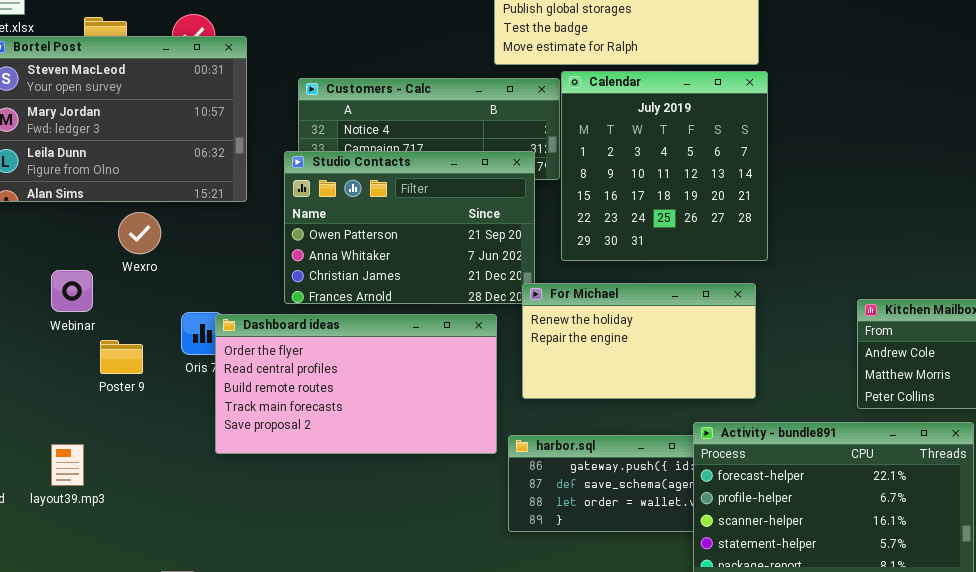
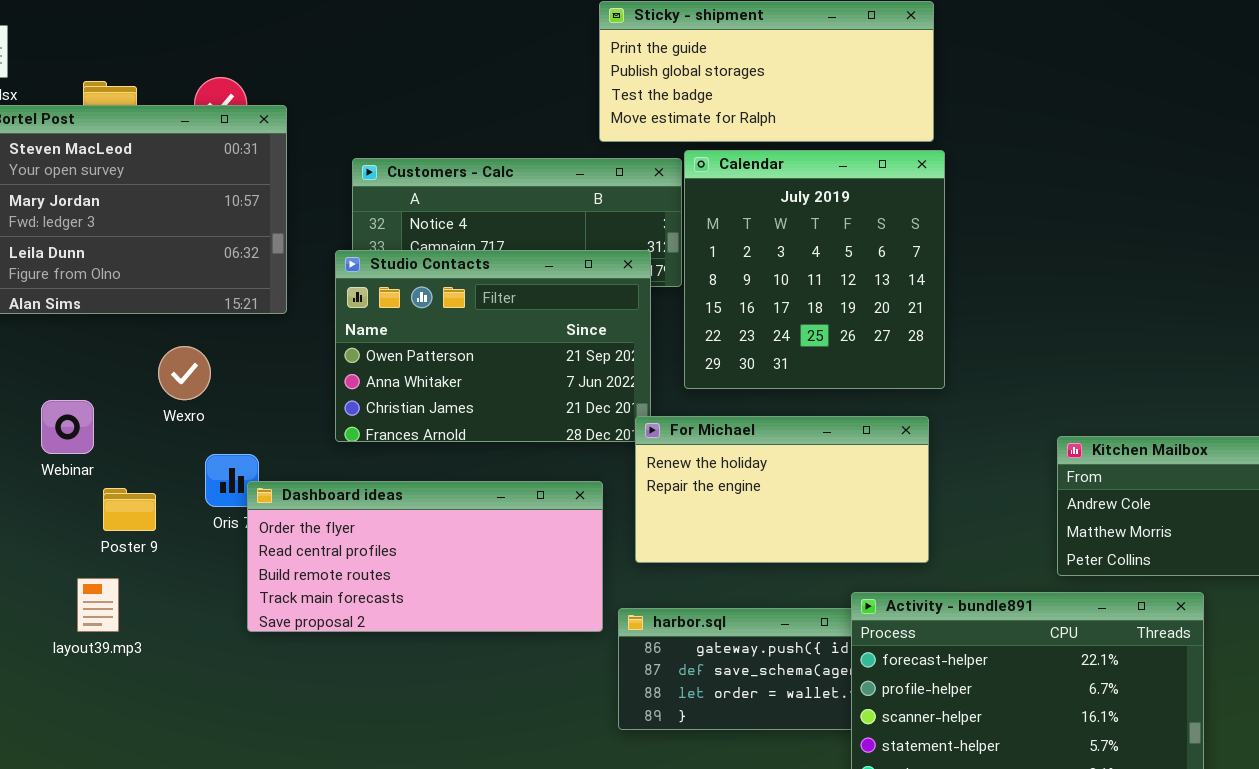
Wexro: [118,212,161,254] -> [158,346,211,400], moved
Dashboard ideas: [215,314,497,454] -> [247,481,603,632], resized
layout39.mp3: [51,444,84,486] -> [77,578,119,632], moved

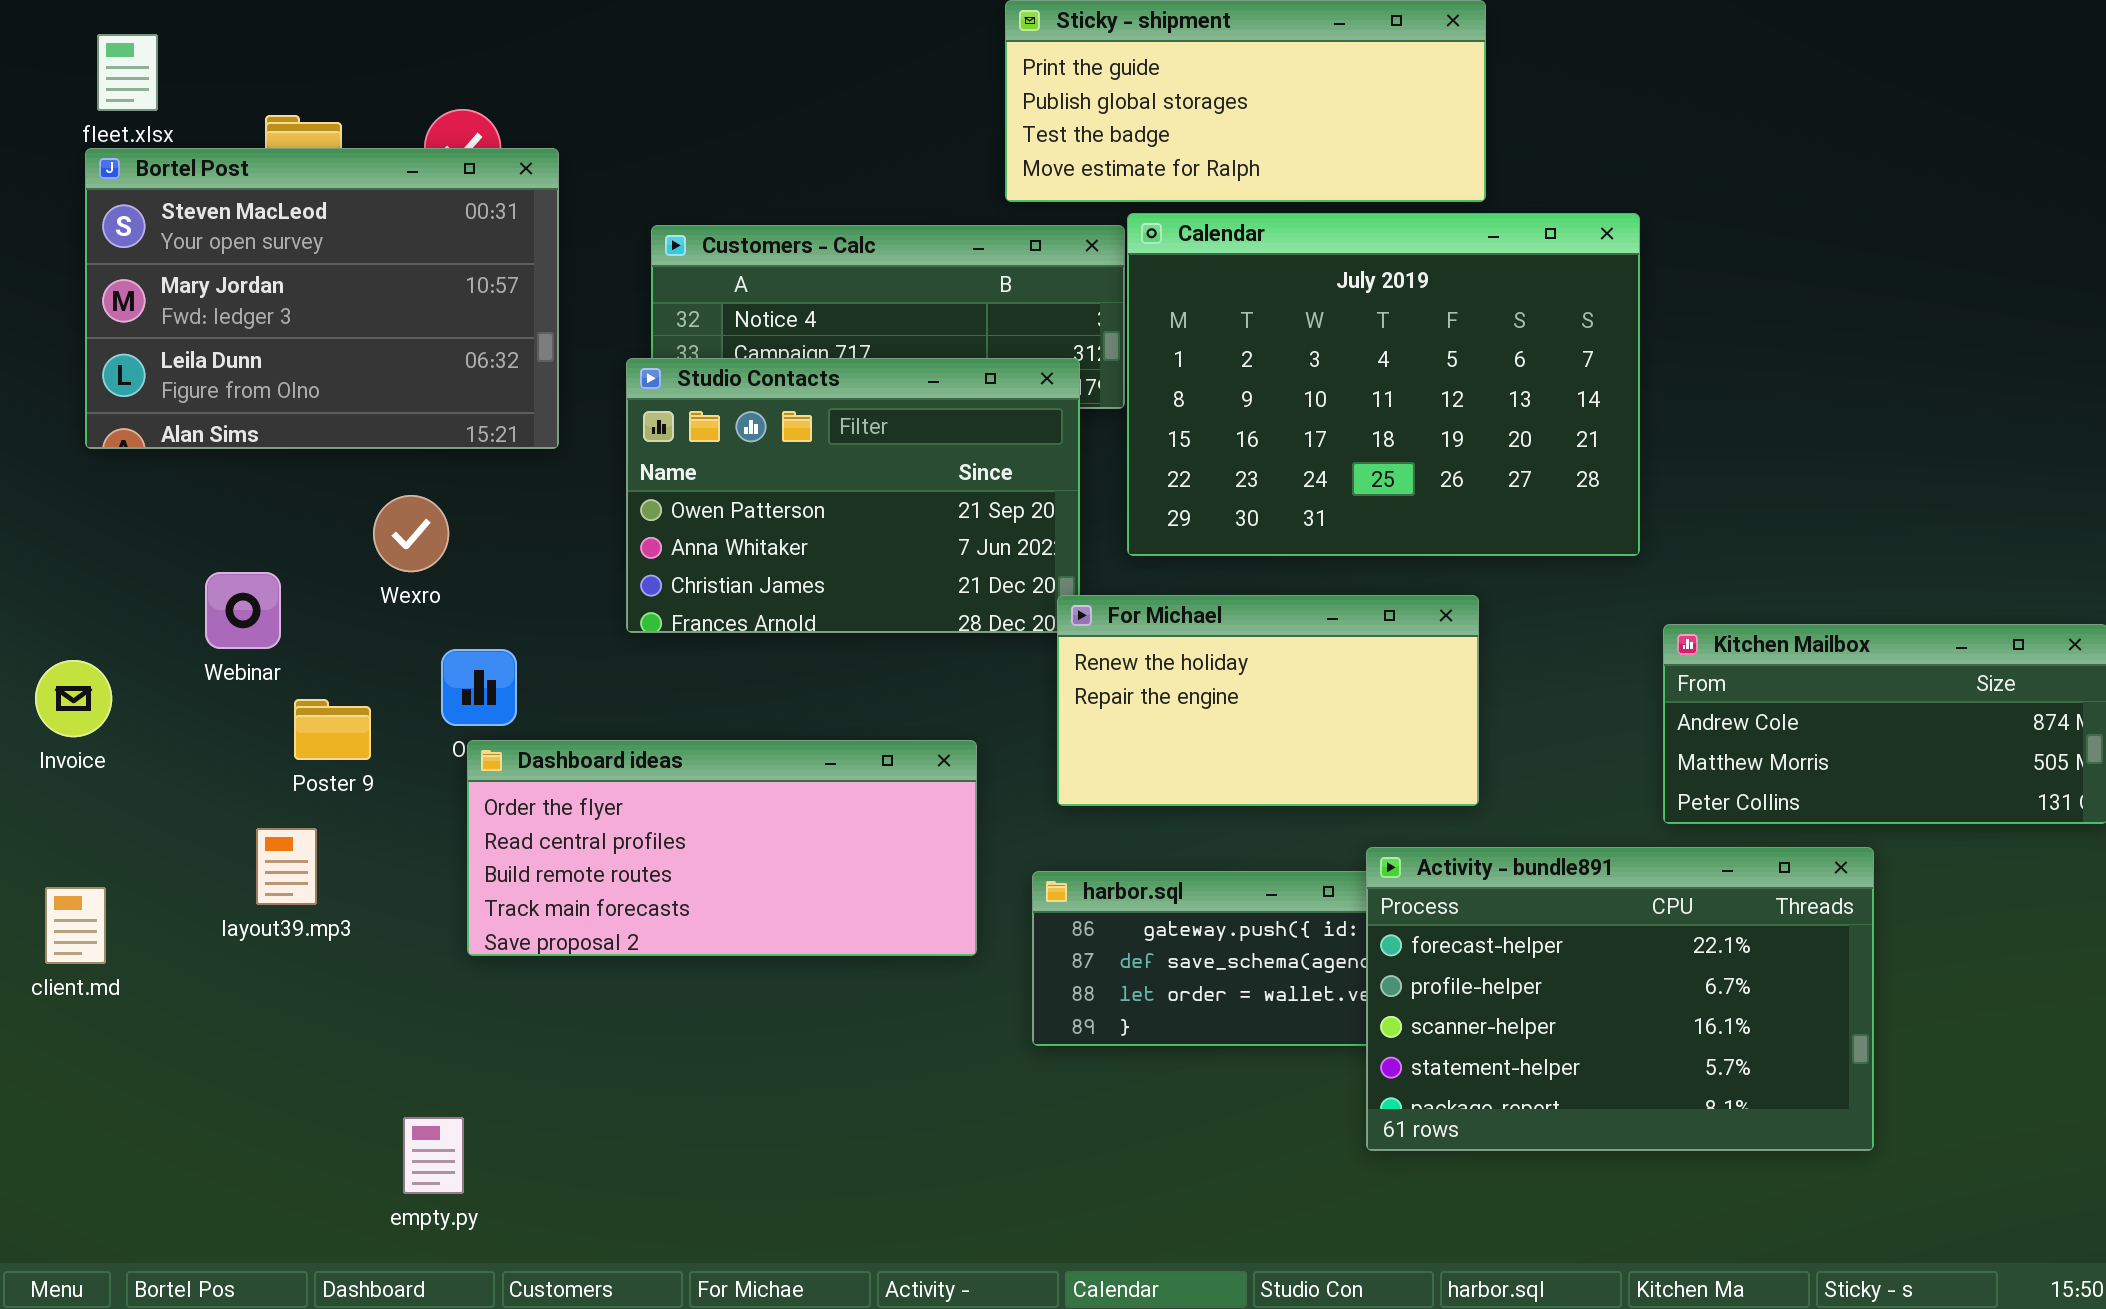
Calendar: [684,150,945,389] -> [1127,213,1640,556], resized
Dashboard ideas: [247,481,603,632] -> [467,740,977,956], moved

